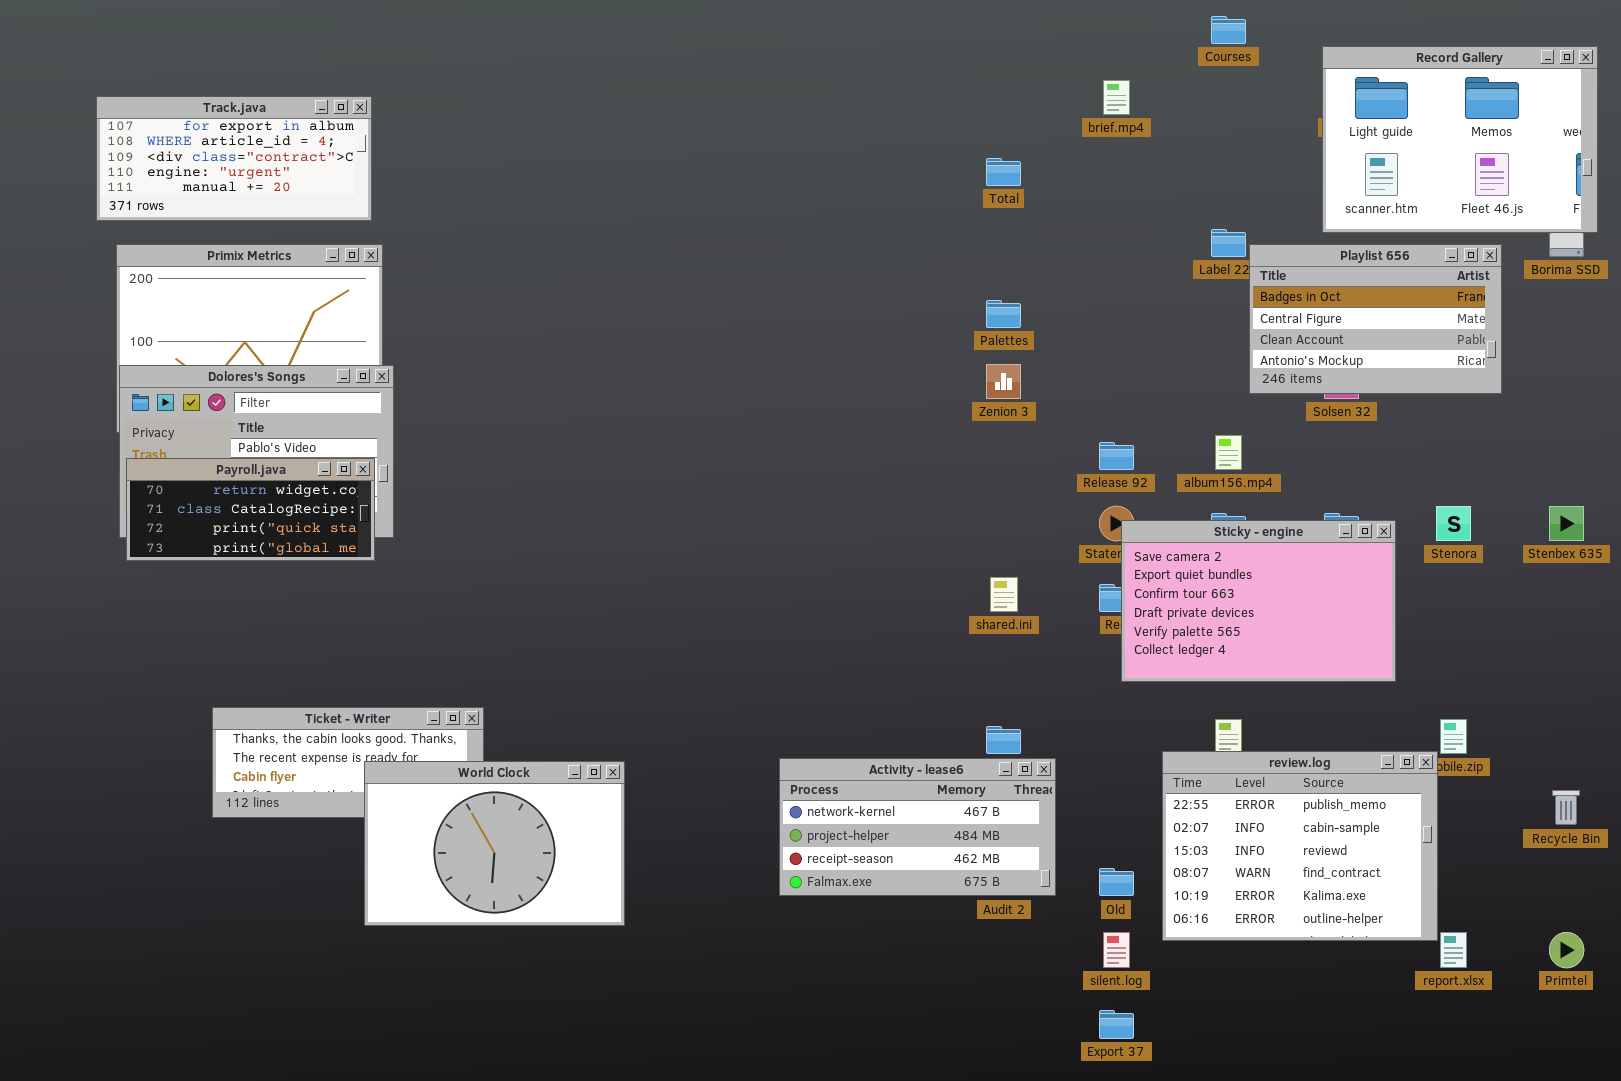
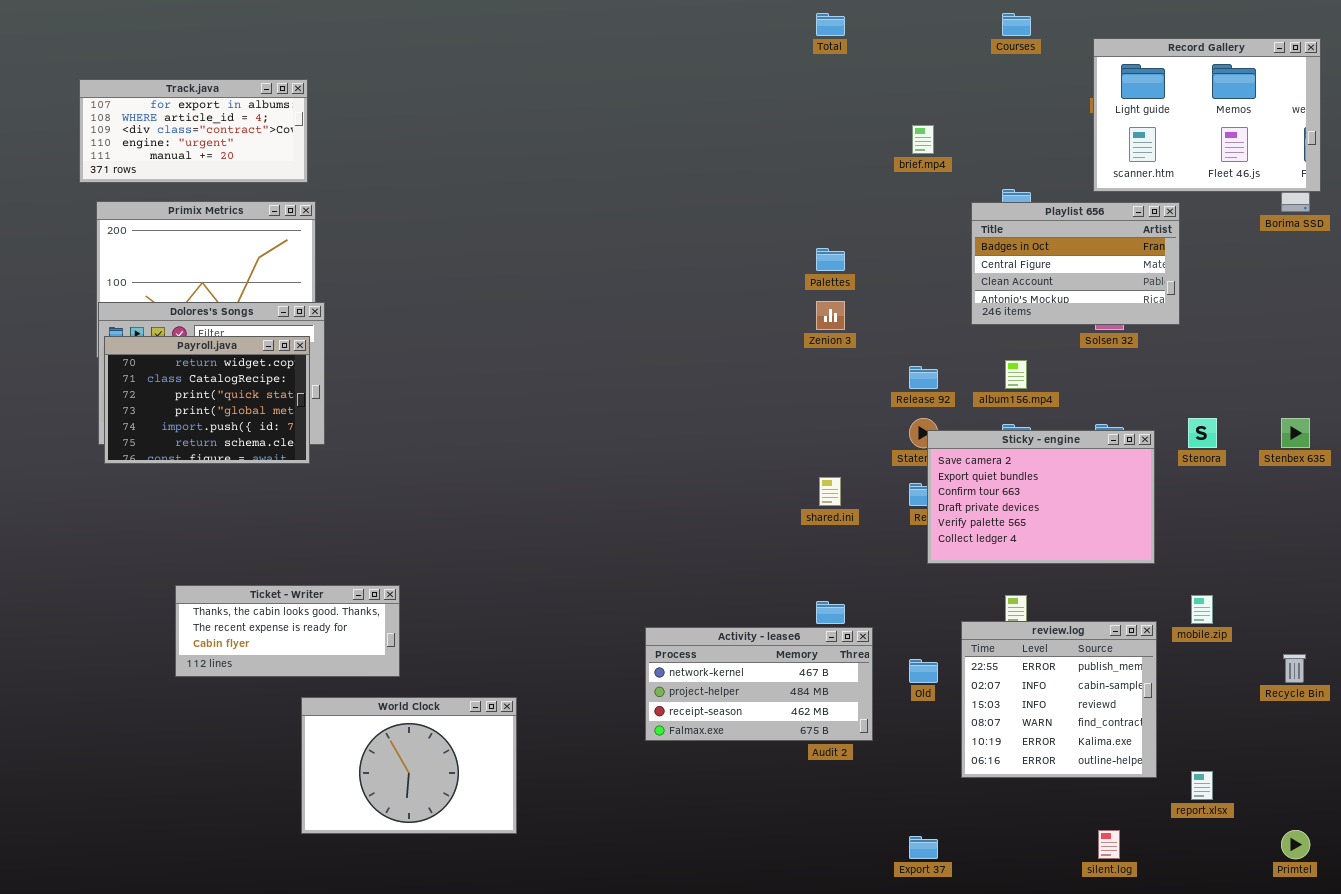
brief.mp4: [1103,80,1130,115] -> [912,125,934,154], moved
Total: [986,158,1021,186] -> [816,13,845,36], moved
Playlist 656: [1249,244,1502,394] -> [971,202,1180,325], moved
Payroll.java: [126,458,375,561] -> [104,336,310,464], resized
review.log: [1162,751,1438,941] -> [961,621,1157,778], resized
World Clock: [364,761,625,926] -> [301,697,517,834], moved
Old: [1099,868,1134,896] -> [909,659,938,683], moved
silent.log: [1103,932,1130,968] -> [1098,830,1120,859], moved
Primtel: [1549,932,1584,968] -> [1281,830,1310,859], moved

